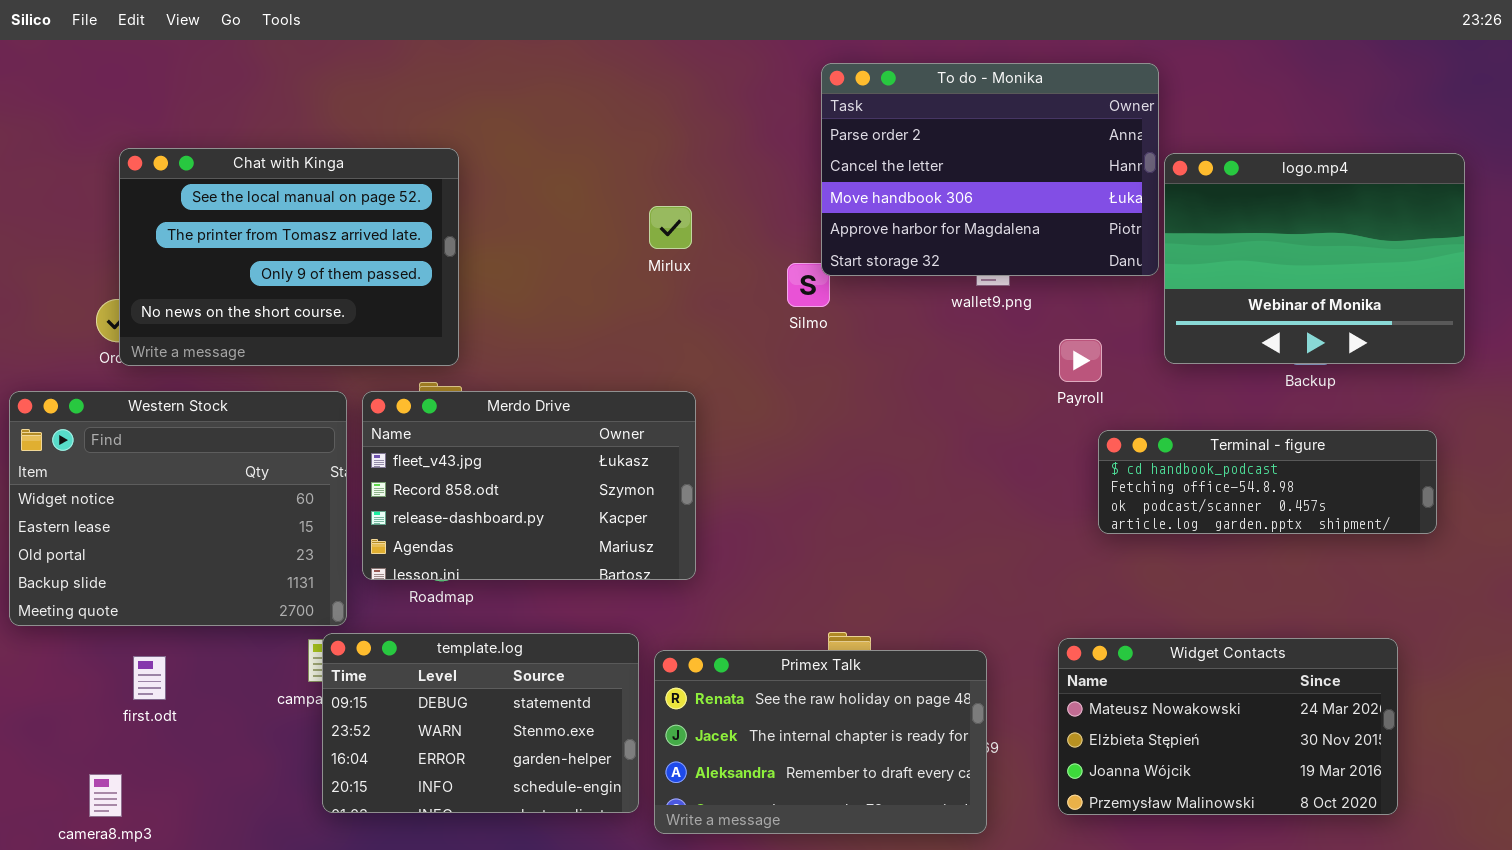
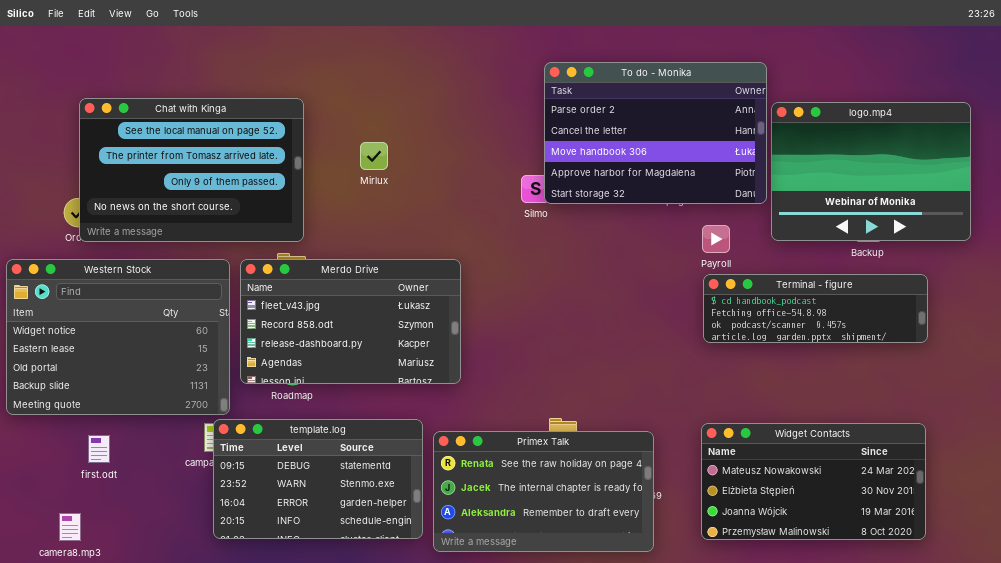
To do - Monika: [821,63,1159,276] -> [544,62,767,204], moved
Mirlux: [649,206,692,249] -> [360,142,388,170], moved
Terminal - figure: [1098,430,1437,534] -> [703,274,928,343], moved

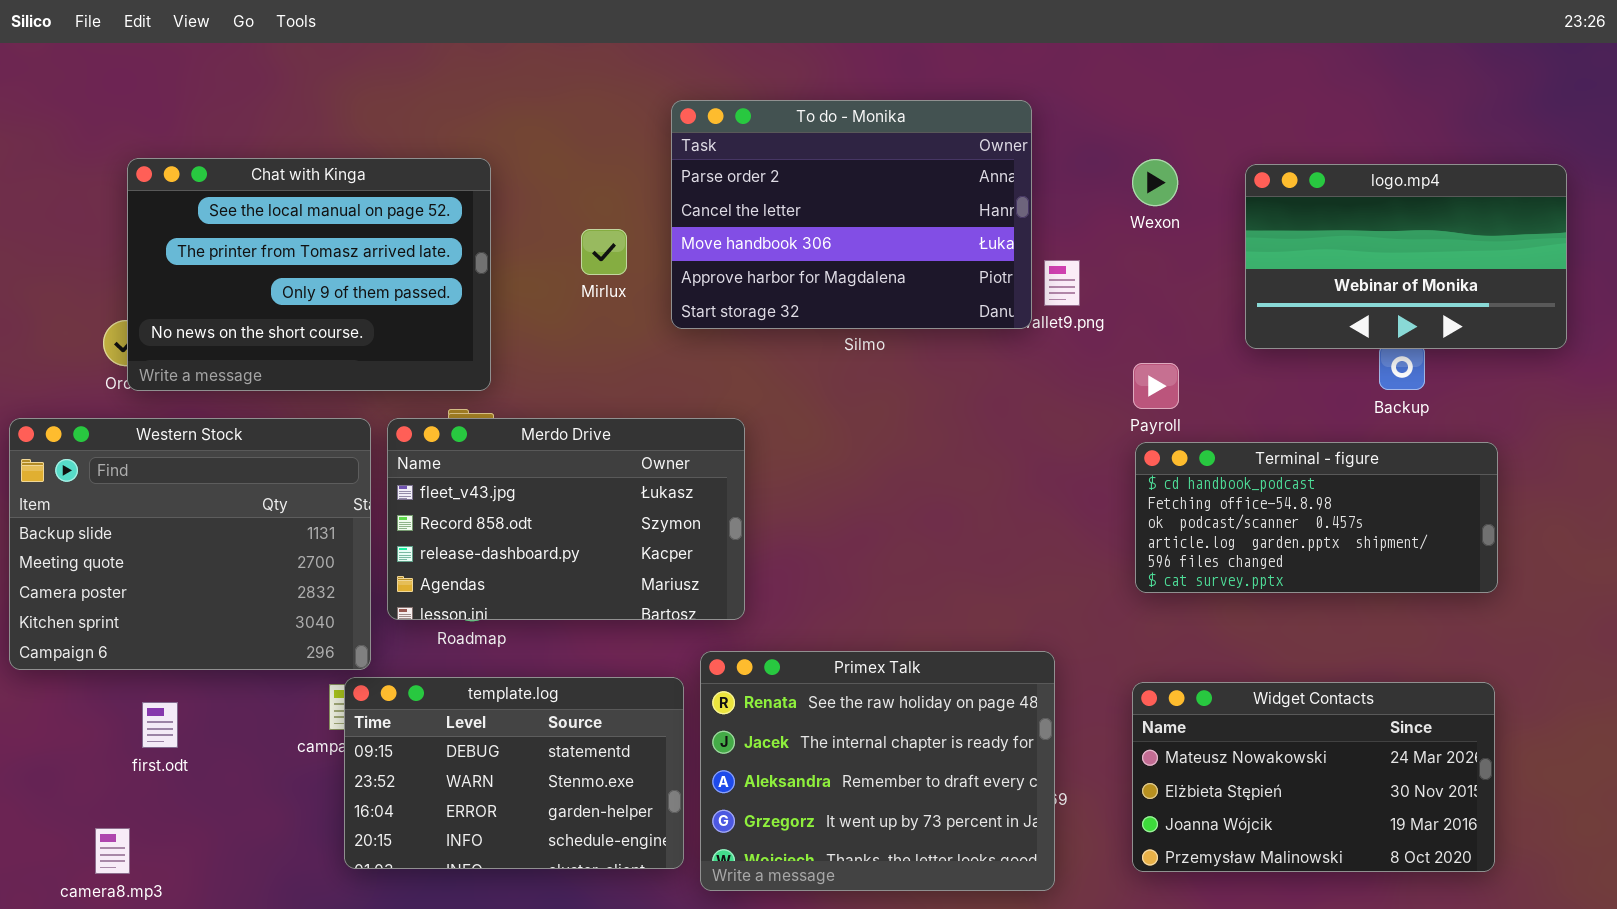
To do - Monika: [544,62,767,204] -> [671,100,1032,329], moved
logo.mp4: [771,102,971,241] -> [1245,164,1567,349], resized
Western Stock: [6,259,230,415] -> [9,418,371,670], scrolled down 3 rows
Terminal - figure: [703,274,928,343] -> [1135,442,1498,593], resized
Primex Talk: [433,431,654,552] -> [700,651,1055,891], resized

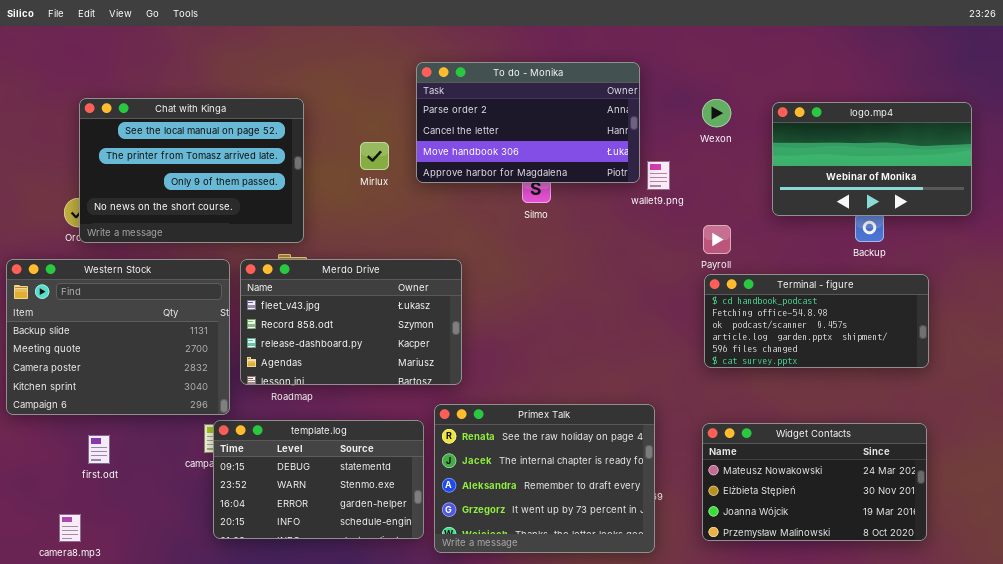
To do - Monika: [671,100,1032,329] -> [416,62,640,183], resized

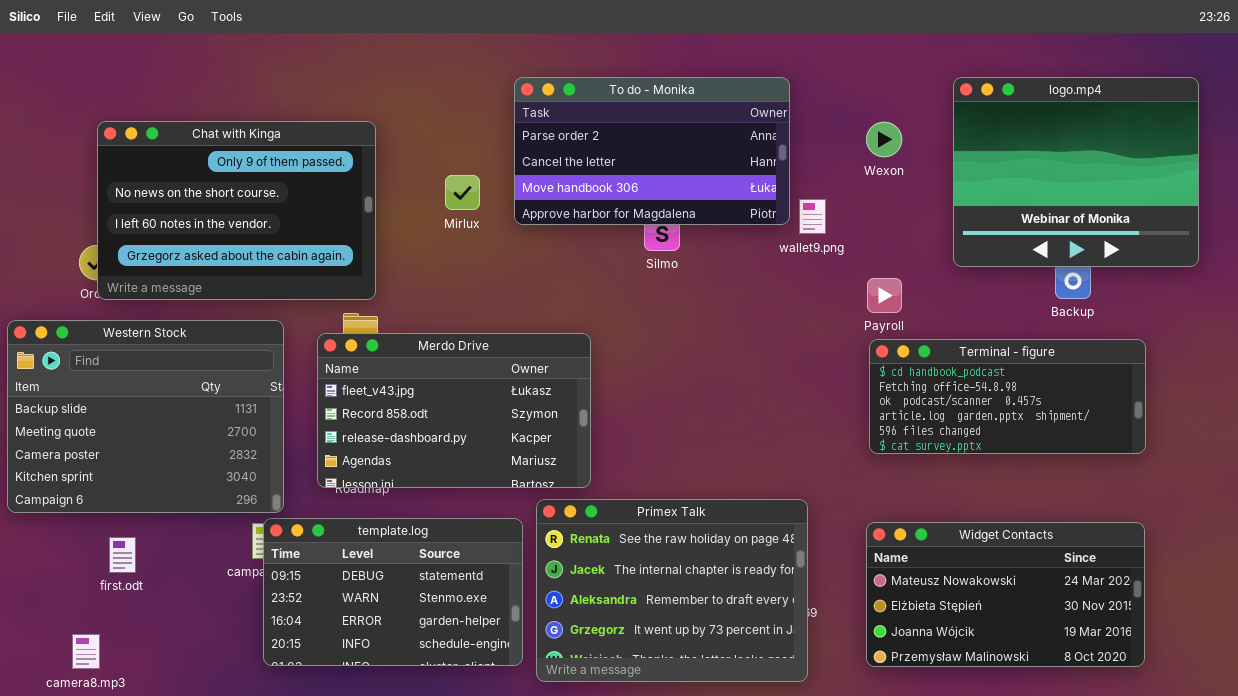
Chat with Kinga: [79,98,304,243] -> [97,121,376,300], scrolled down 2 rows
logo.mp4: [772,102,972,216] -> [953,77,1199,267], resized
Merdo Drive: [240,259,462,385] -> [317,333,591,488], moved

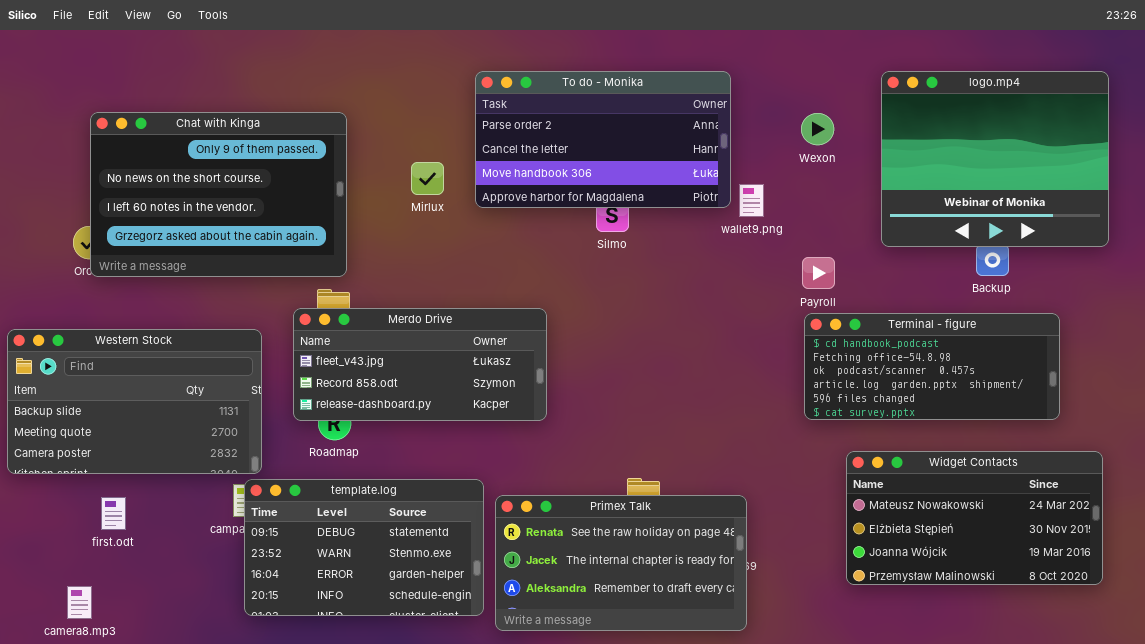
Western Stock: [7,320,284,513] -> [7,329,262,474], resized
Merdo Drive: [317,333,591,488] -> [293,308,547,421], resized
Primex Talk: [536,499,808,682] -> [495,495,747,631], resized
Widget Contacts: [866,522,1145,667] -> [846,451,1103,585], moved

